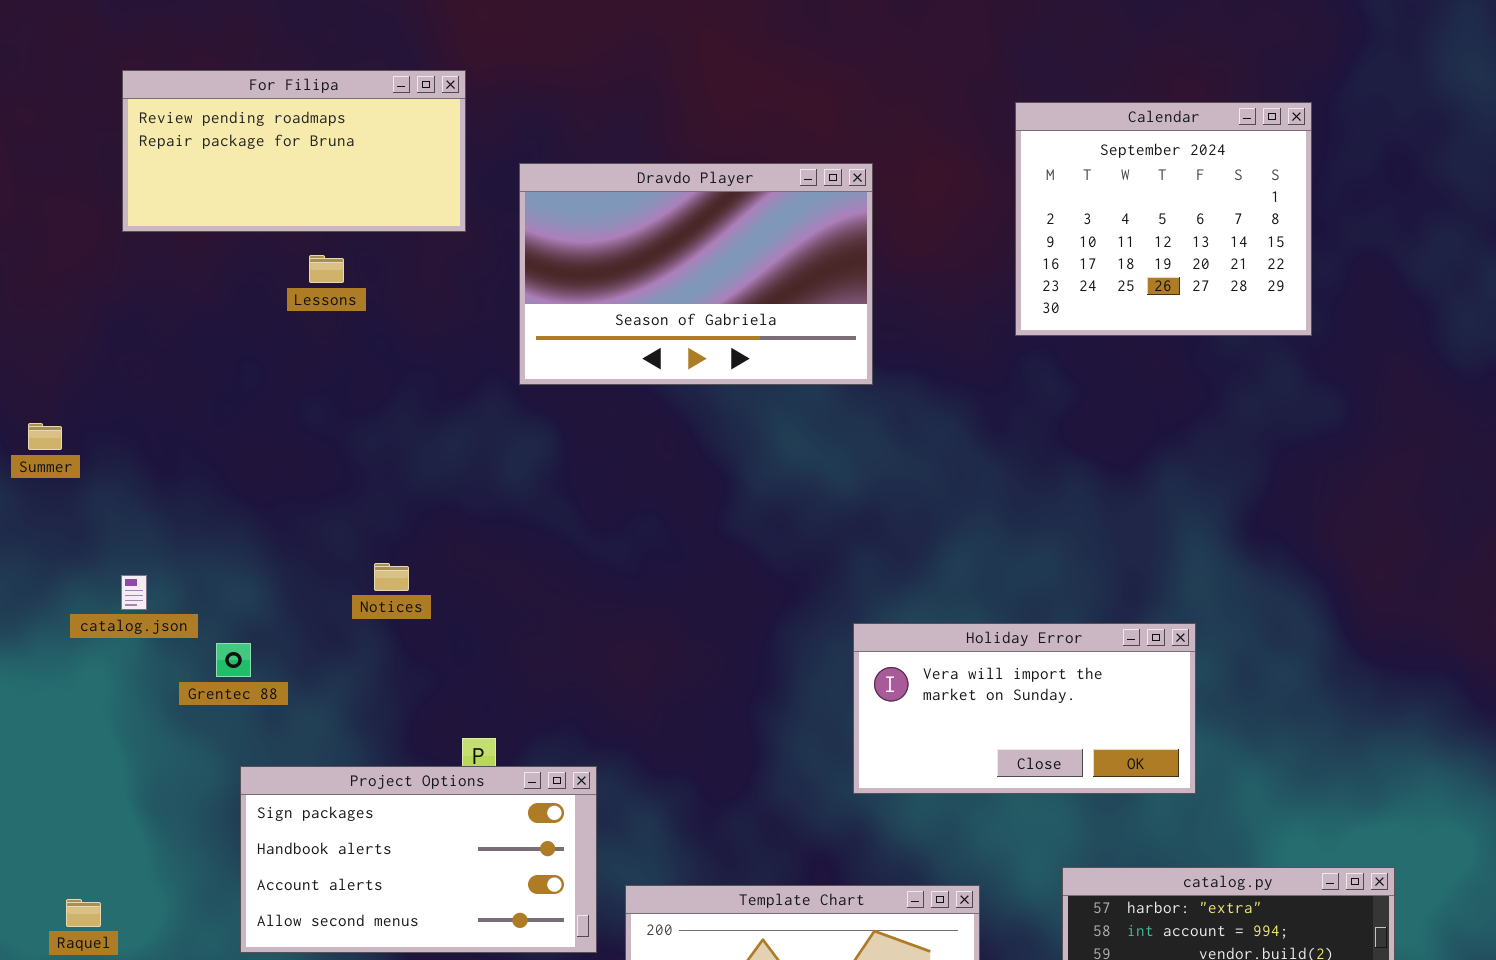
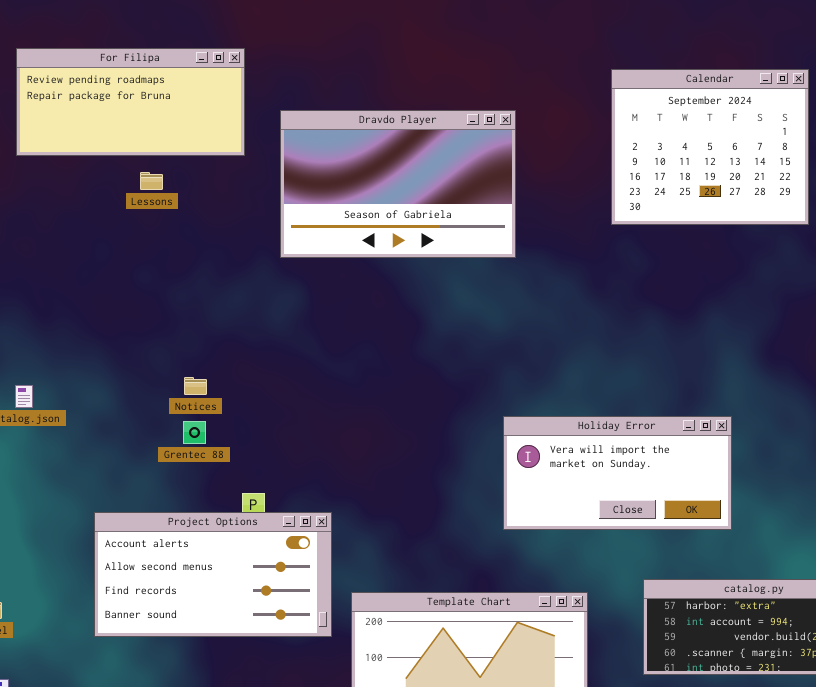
Grentec 88: [216,643,251,677] -> [183,421,206,444], moved
Project Options: [240,766,597,953] -> [94,512,332,637], scrolled down 2 rows

